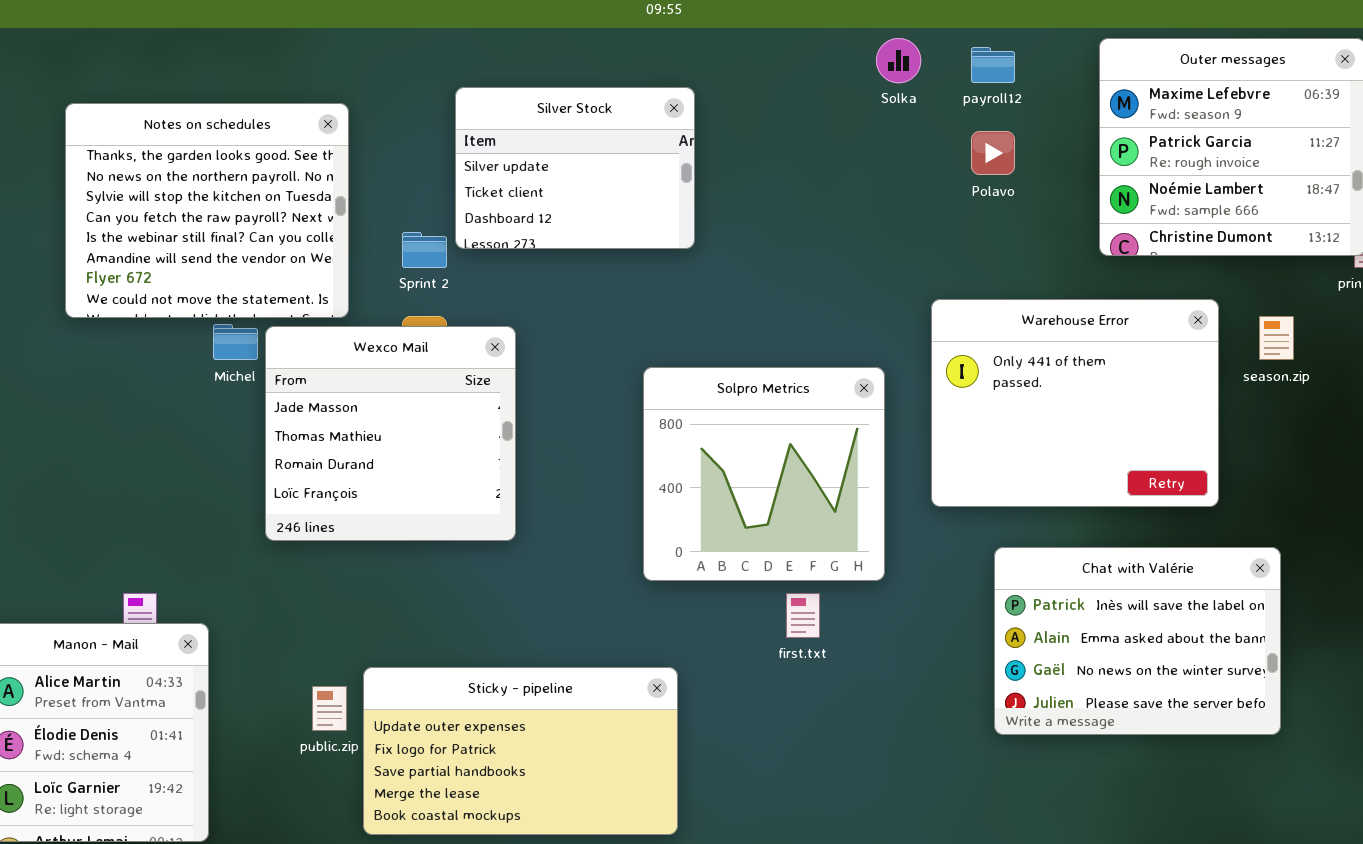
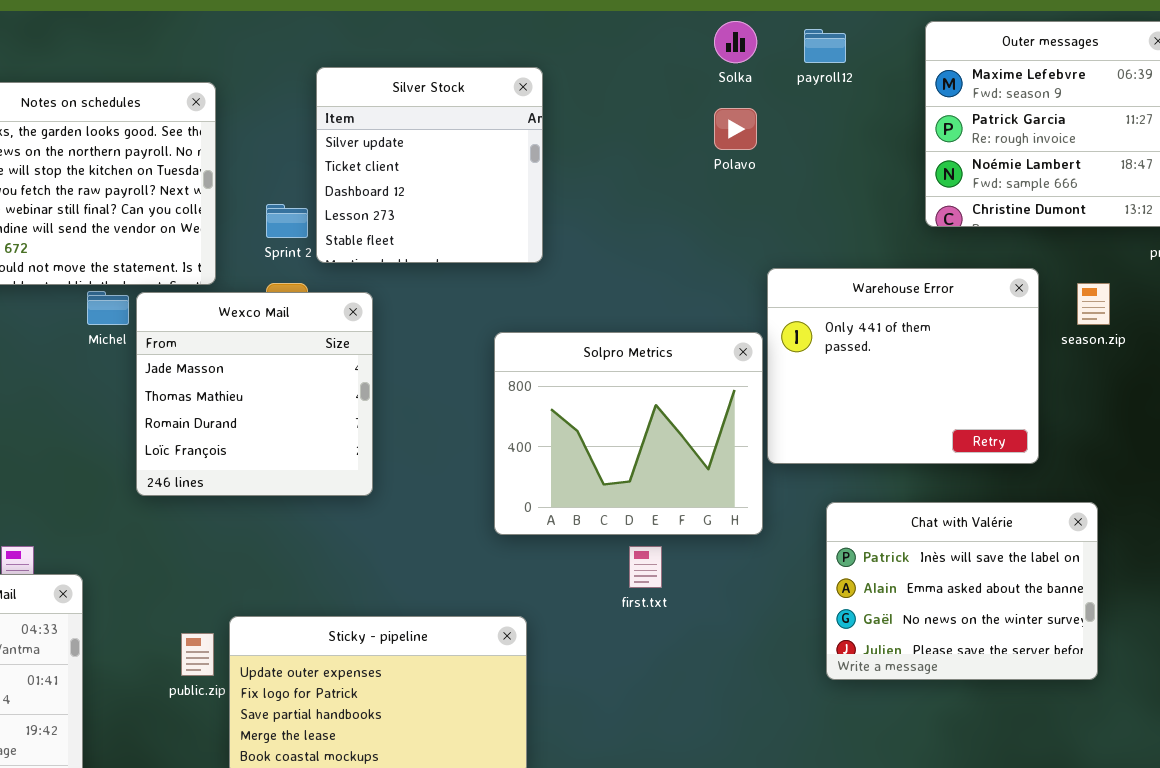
Silver Stock: [455,87,695,249] -> [316,67,543,263], resized
Polavo: [971,131,1015,175] -> [714,108,757,150], moved
Solpro Metrics: [643,367,885,581] -> [494,332,763,535], resized

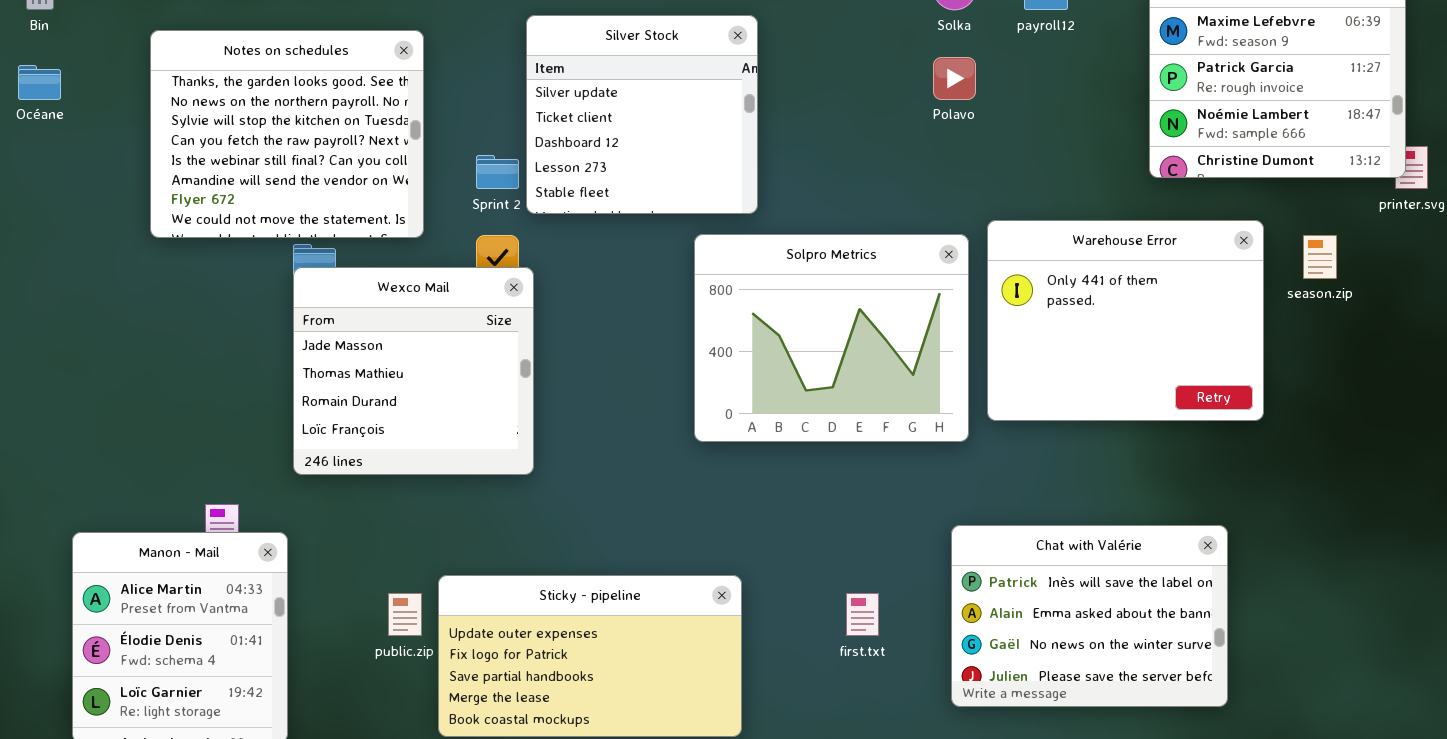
Wexco Mail: [136,292,373,496] -> [293,267,534,475], moved
Solpro Metrics: [494,332,763,535] -> [694,234,969,442], moved
Chat with Valérie: [826,502,1098,680] -> [951,525,1228,707], moved
first.txt: [629,546,662,588] -> [846,593,879,636], moved

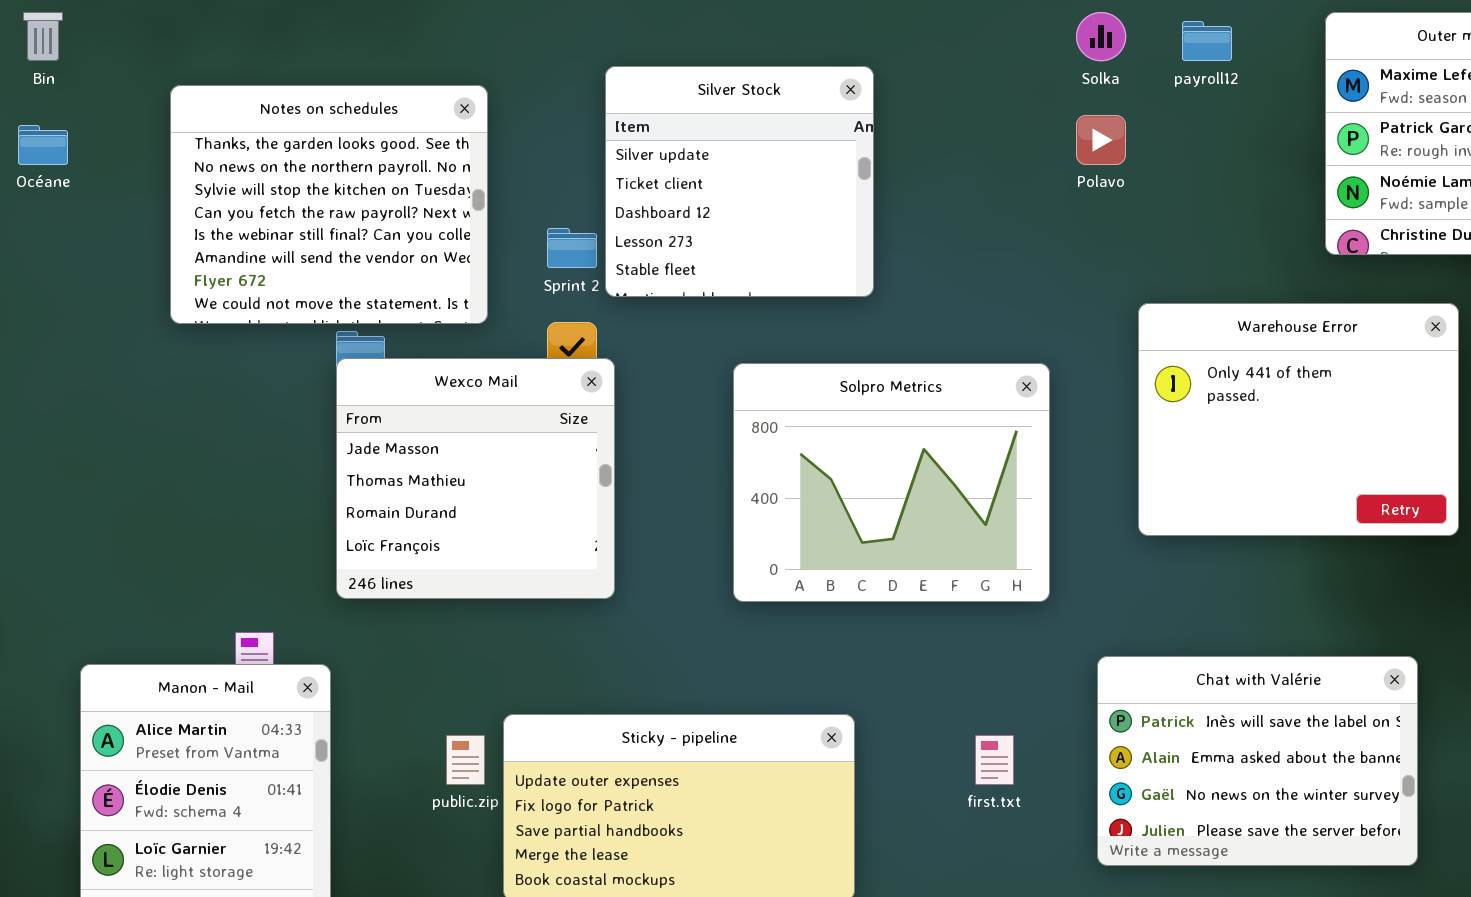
Solpro Metrics: [694,234,969,442] -> [733,363,1050,602], moved

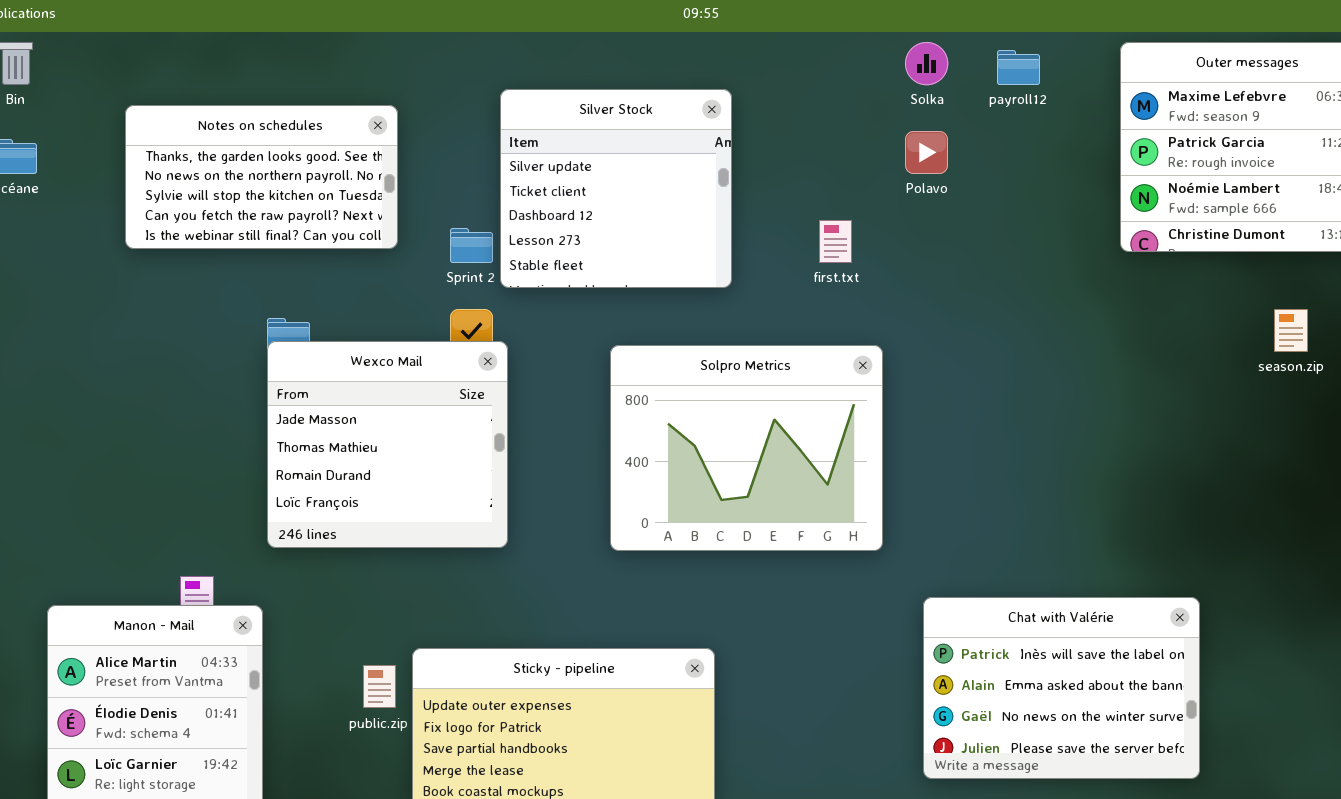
Notes on schedules: [170,85,488,324] -> [125,105,398,249], resized
Warehouse Error: [1138,303,1459,536] -> none, closed
first.txt: [975,735,1014,785] -> [819,220,852,263], moved

